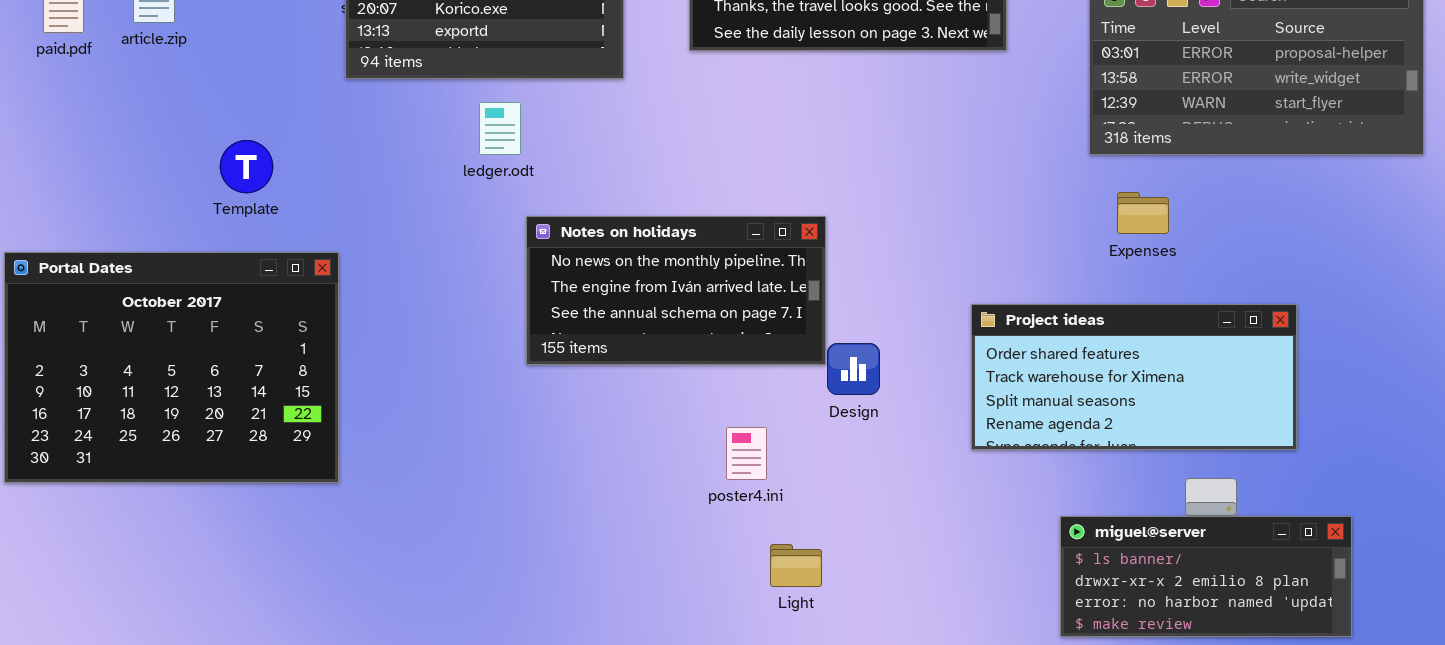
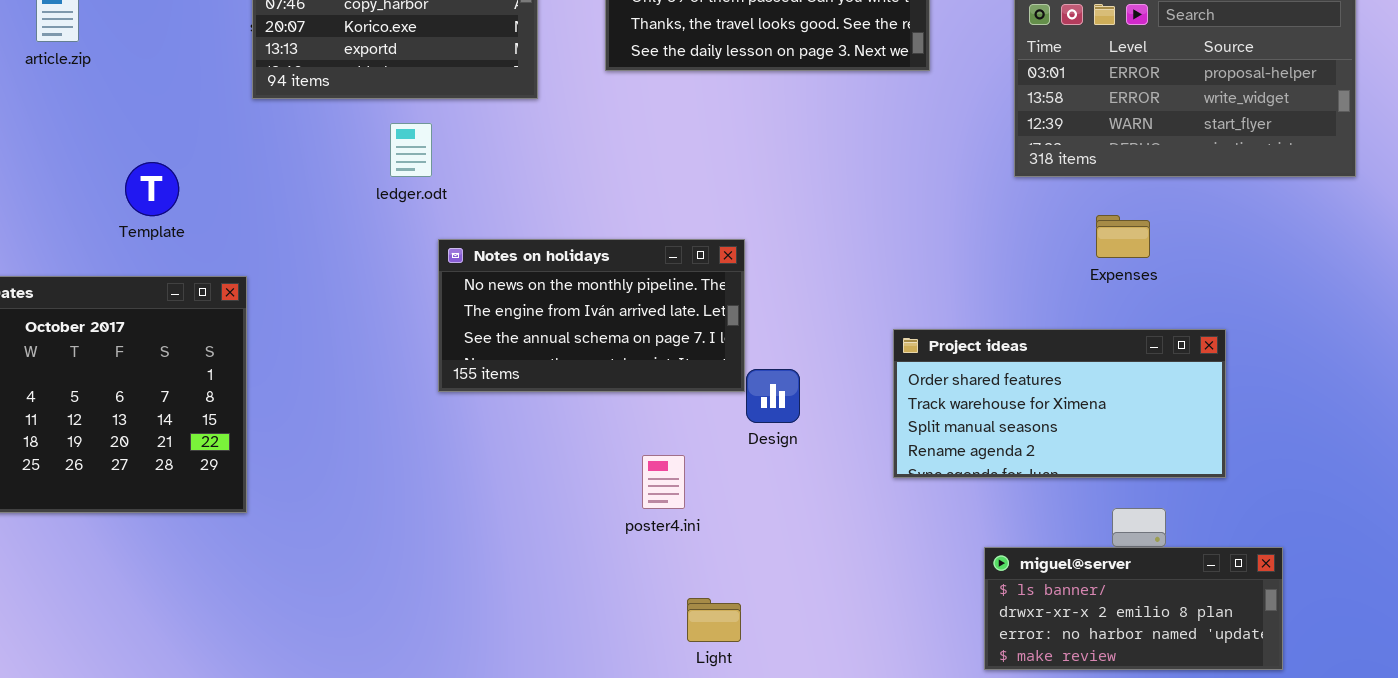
Expenses: [1117,192,1169,234] -> [1096,215,1150,258], moved
Light: [770,544,822,587] -> [687,598,741,642], moved

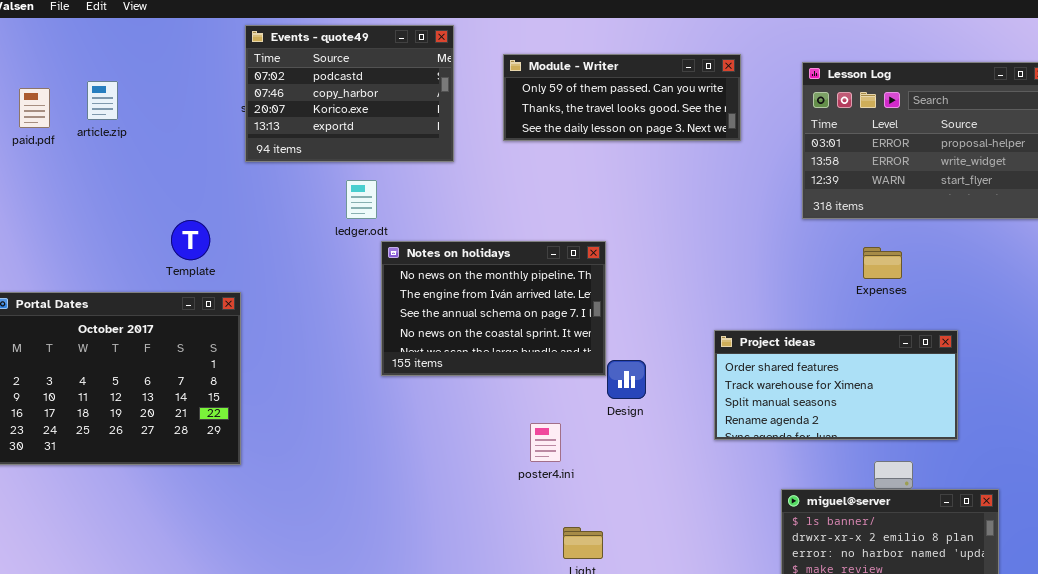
Template: [125,162,179,216] -> [171,220,210,260], moved
Notes on holidays: [438,239,745,392] -> [381,241,606,376], resized

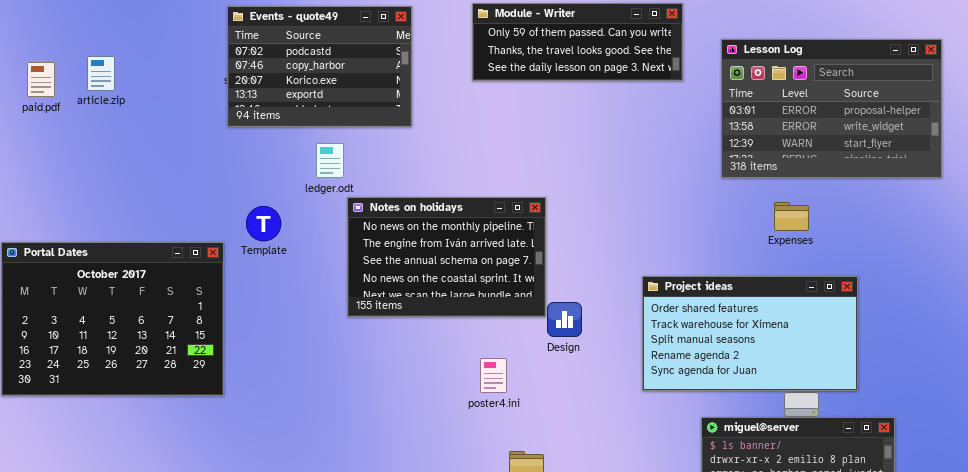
Module - Writer: [503,54,741,141] -> [472,3,683,81], moved
Template: [171,220,210,260] -> [246,206,281,241], moved
Project ideas: [714,330,958,440] -> [642,276,858,391], resized

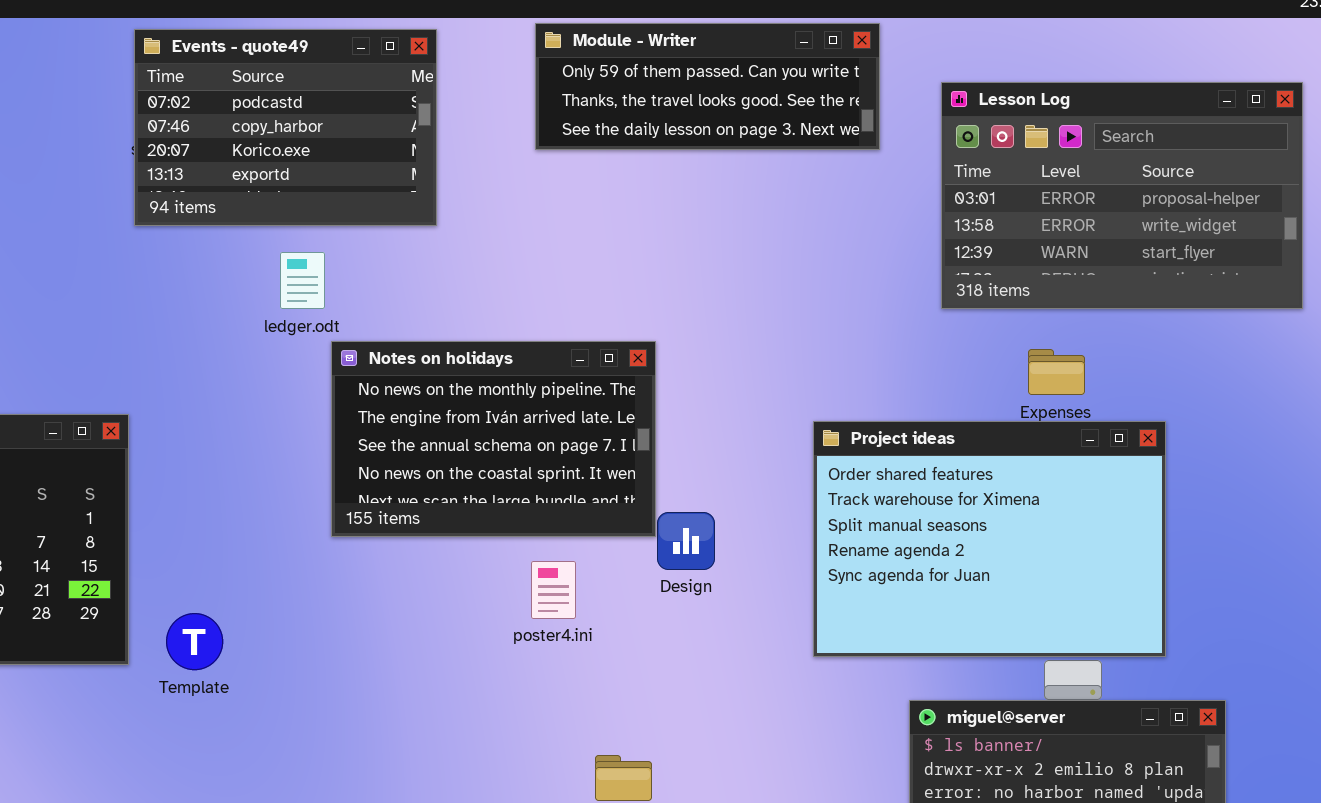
Template: [246,206,281,241] -> [166,613,223,670], moved
Project ideas: [642,276,858,391] -> [813,421,1166,657], resized
poster4.ini: [480,358,507,393] -> [531,561,576,619], moved

